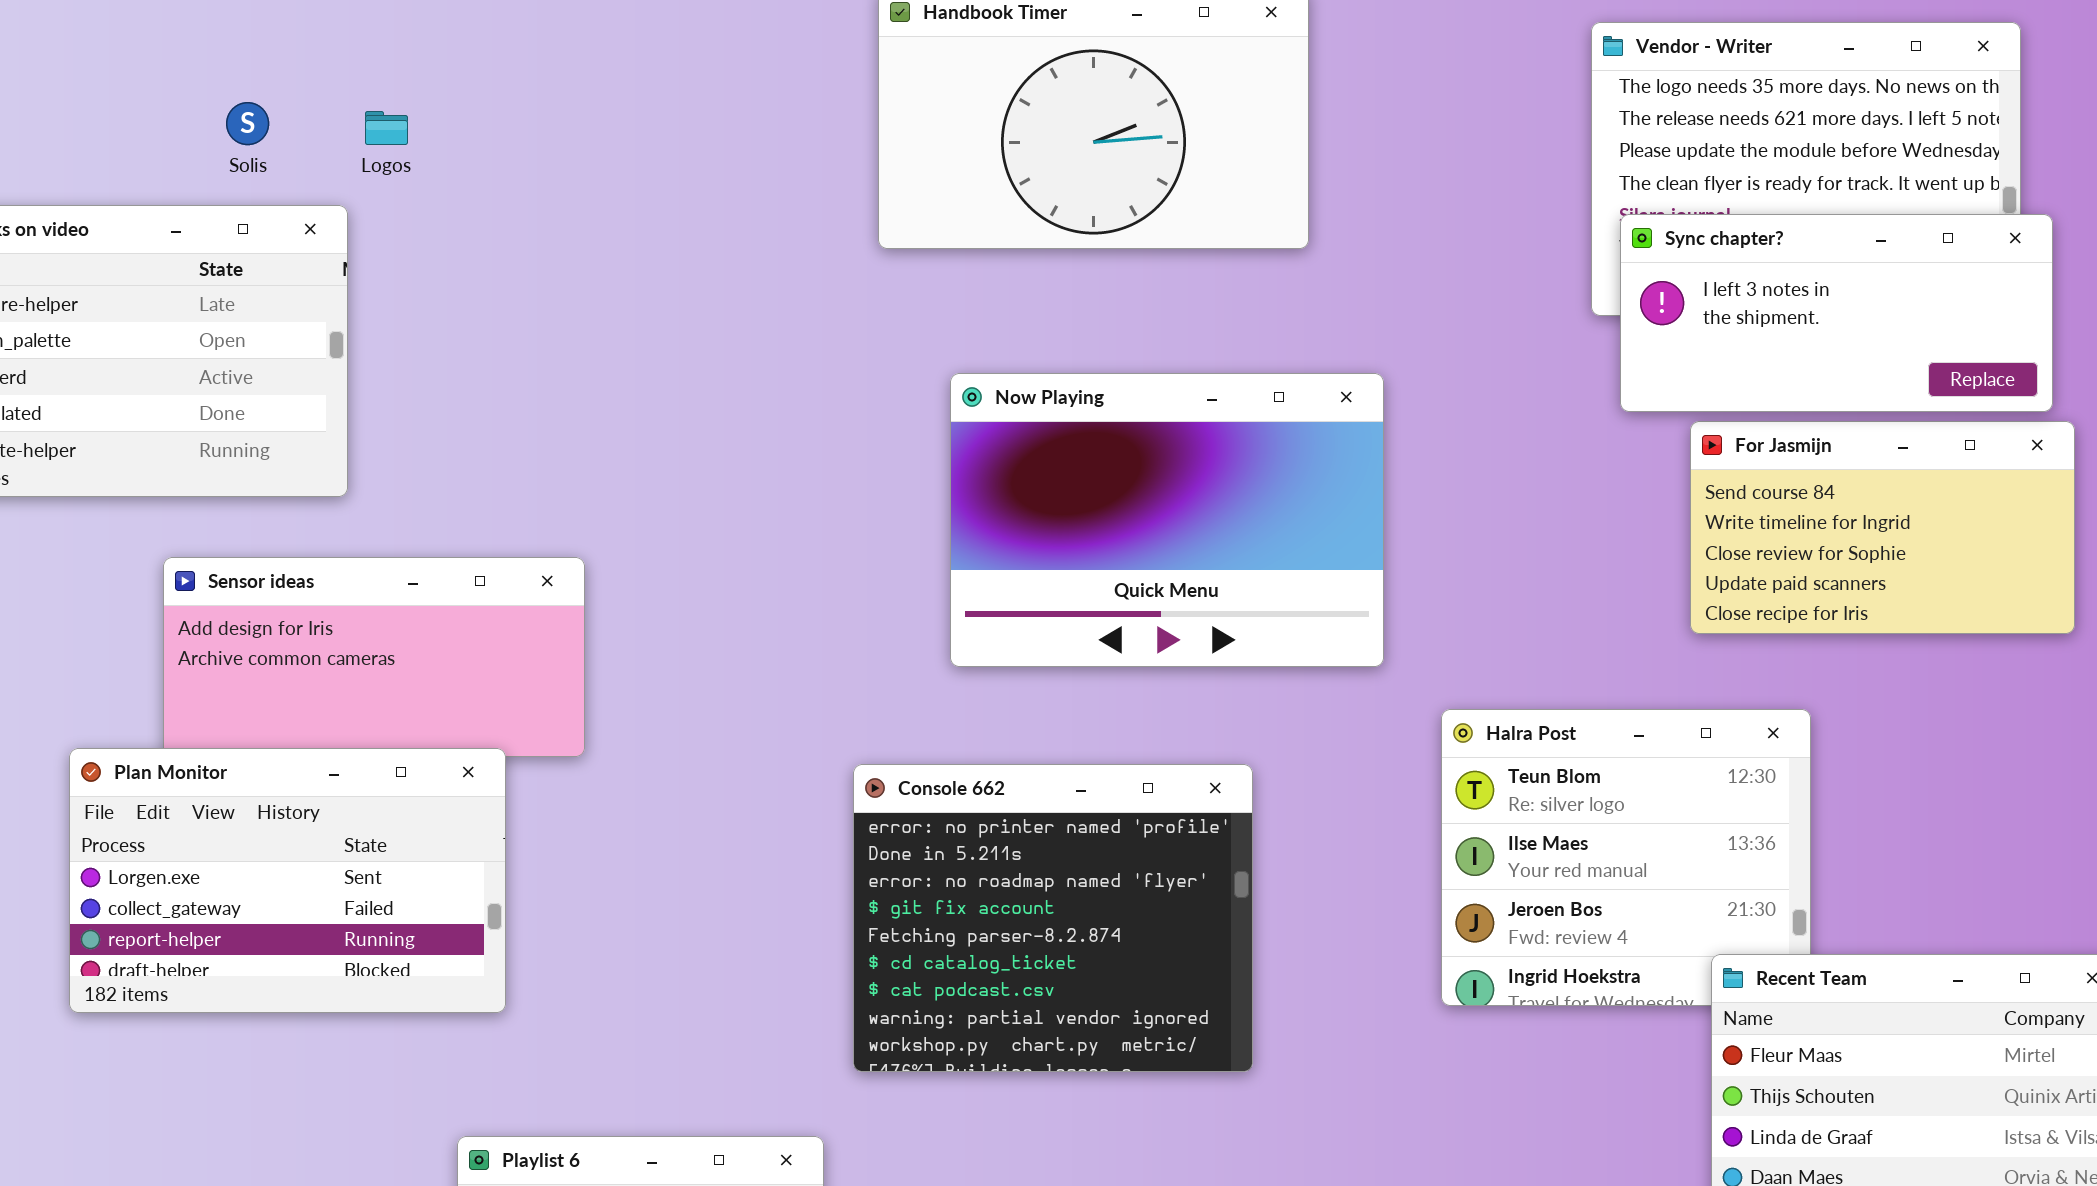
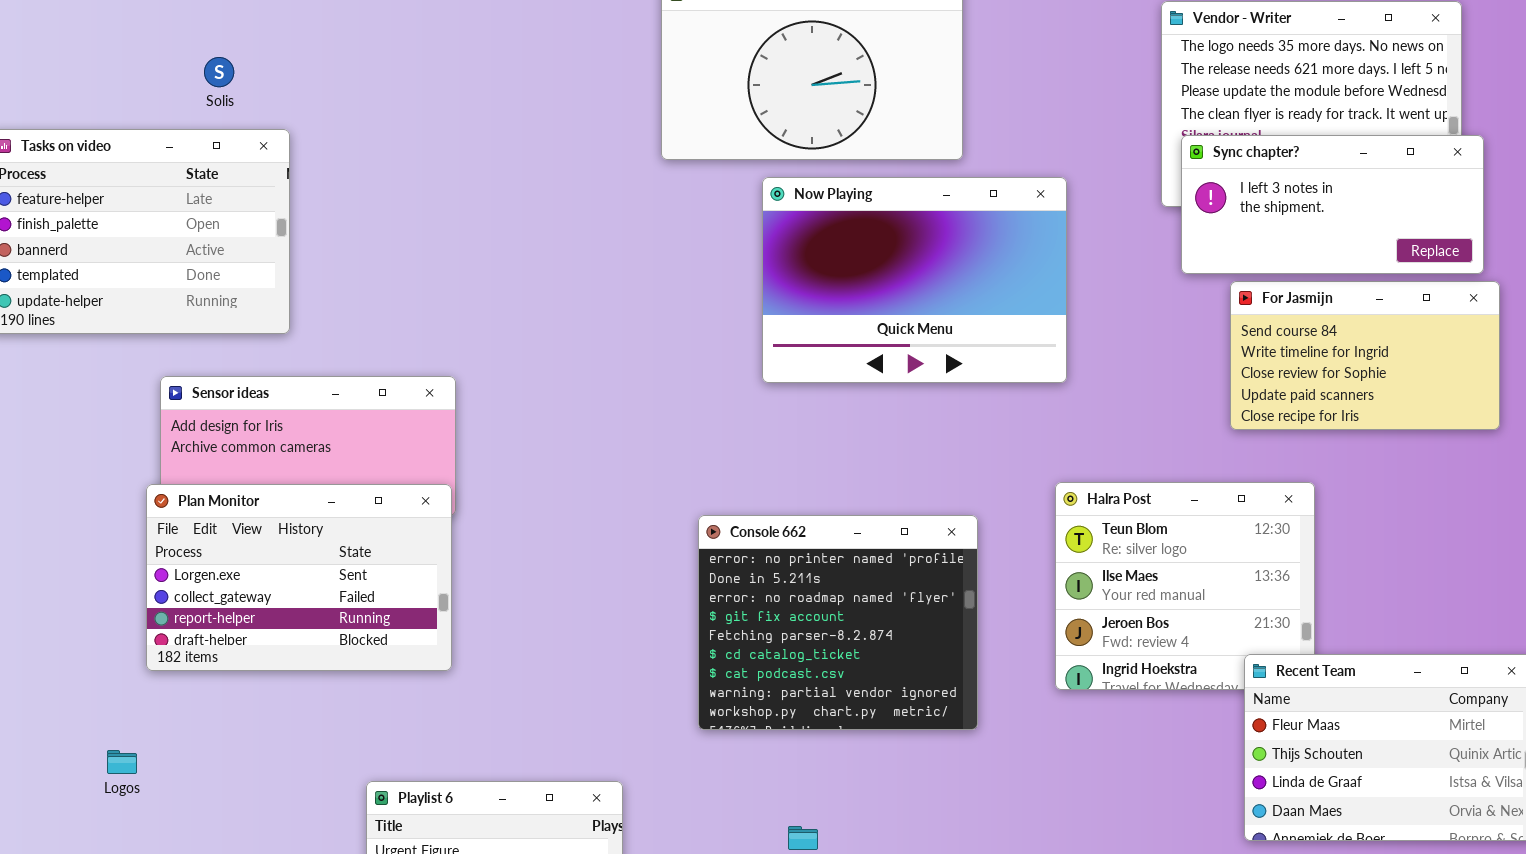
Logos: [365,111,408,145] -> [107,750,137,774], moved
Now Playing: [950,373,1384,667] -> [762,177,1067,383], moved
Plan Monitor: [69,748,506,1013] -> [146,484,452,671], moved
Console 662: [853,764,1253,1072] -> [698,515,978,730], moved

